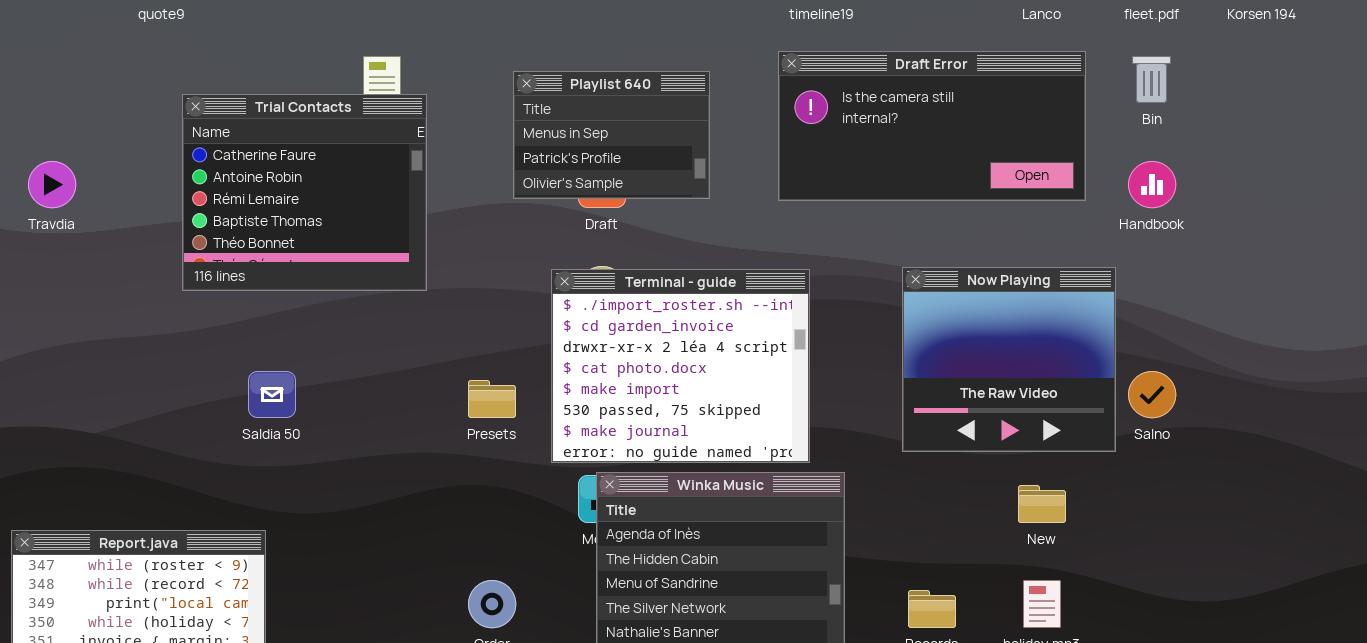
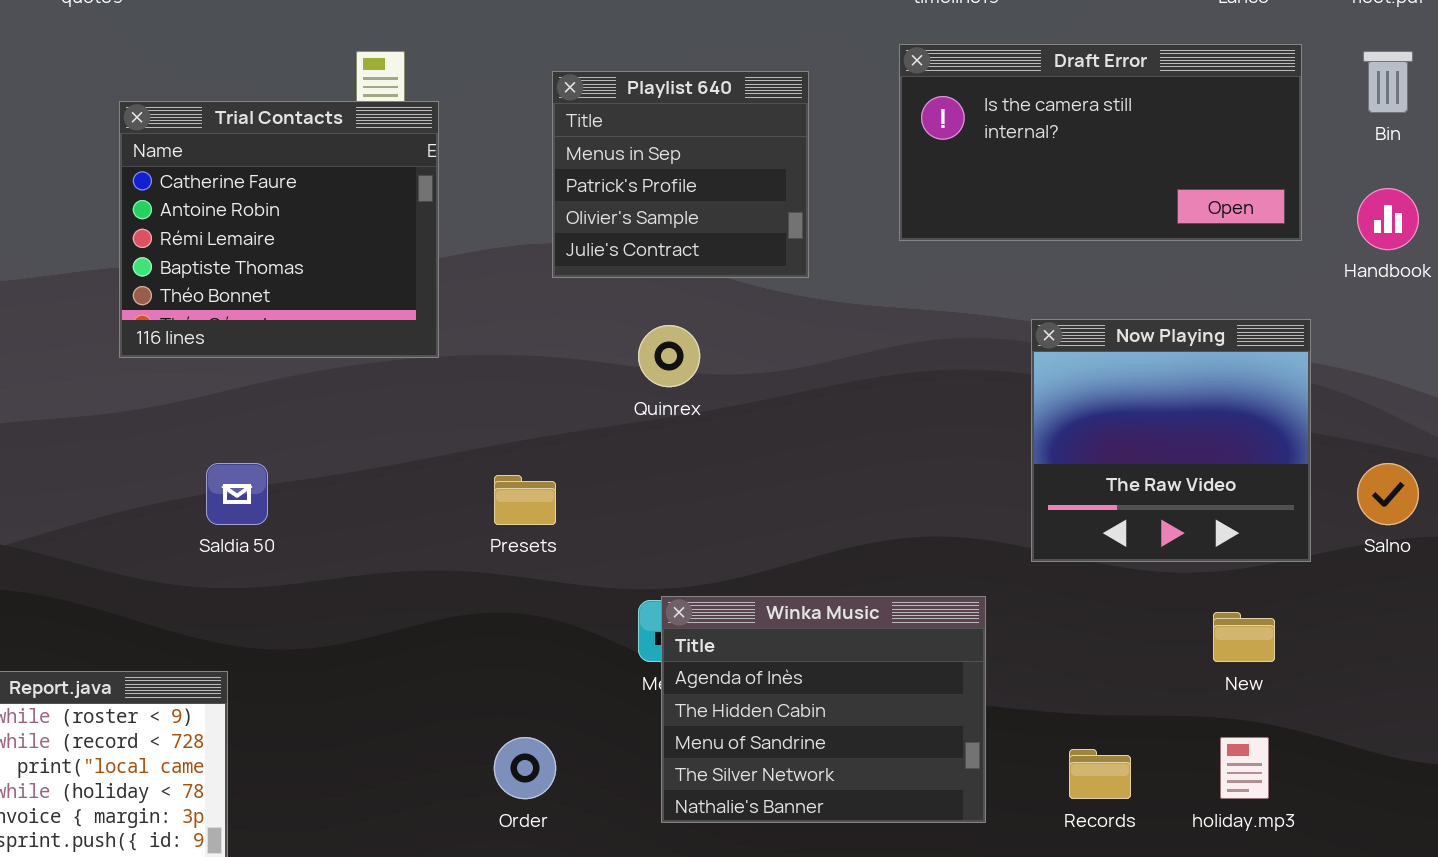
Playlist 640: [513,71,710,199] -> [552,71,809,278], resized
Now Playing: [902,267,1116,452] -> [1031,319,1311,562], moved
Terminal - guide: [551,269,810,463] -> none, closed

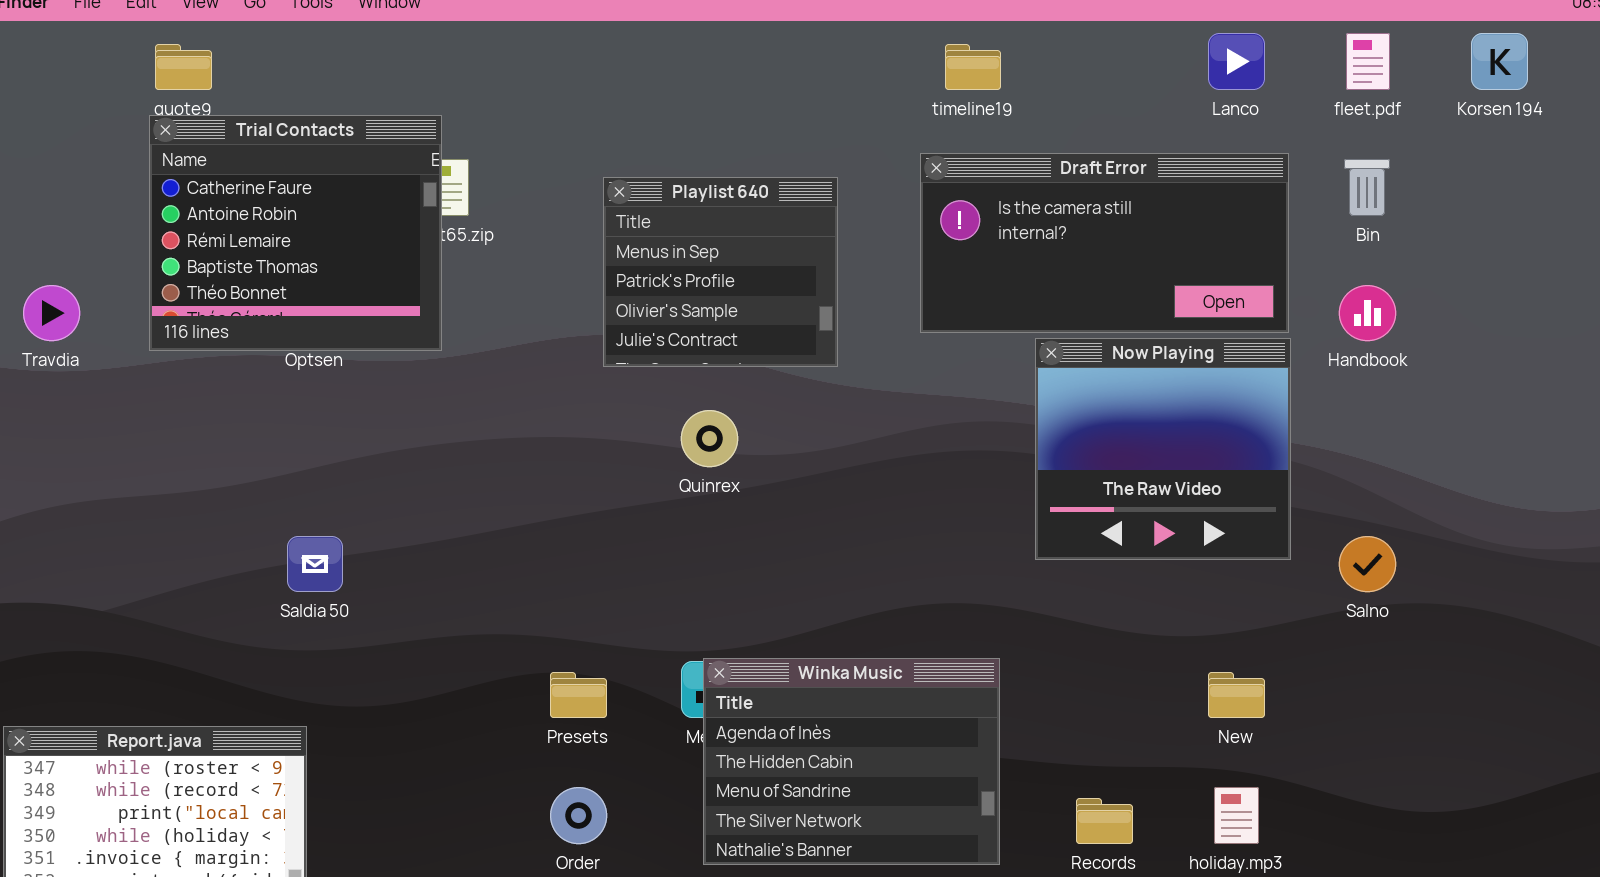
Trial Contacts: [119,101,439,358] -> [149,115,442,351], moved
Now Playing: [1031,319,1311,562] -> [1035,338,1291,560], moved
Presets: [494,475,556,525] -> [550,672,607,718], moved

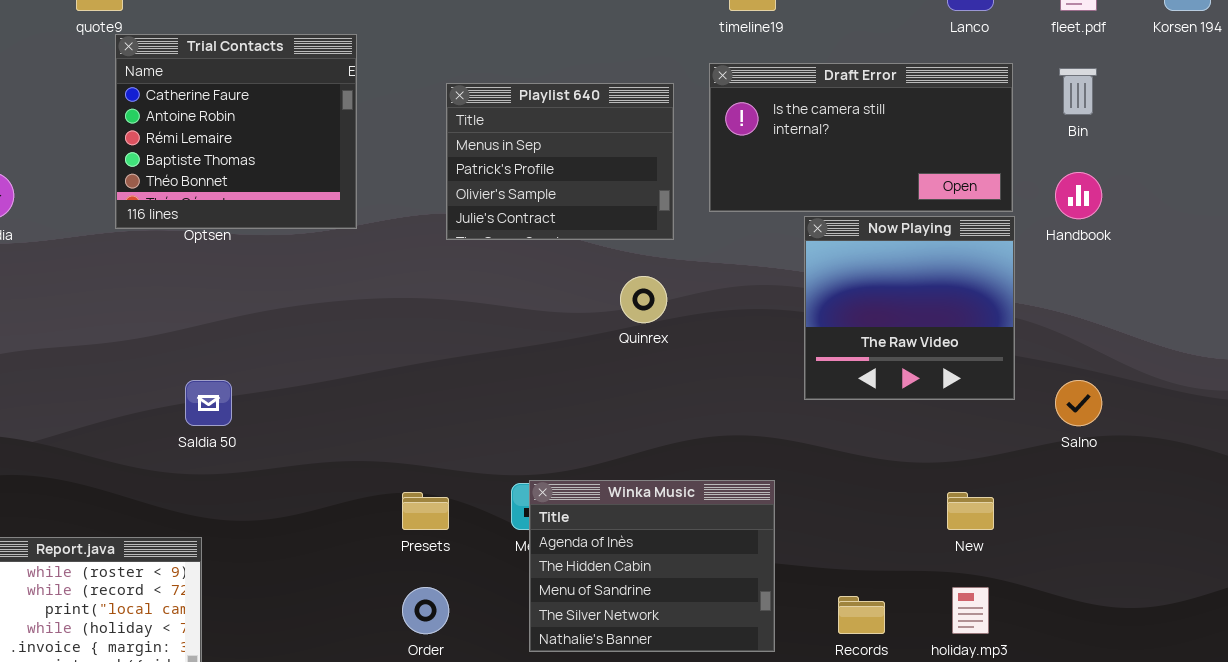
Trial Contacts: [149,115,442,351] -> [115,34,357,229], moved
Playlist 640: [603,177,838,367] -> [446,83,674,240], resized
Quinrex: [681,410,738,467] -> [620,276,667,323], moved

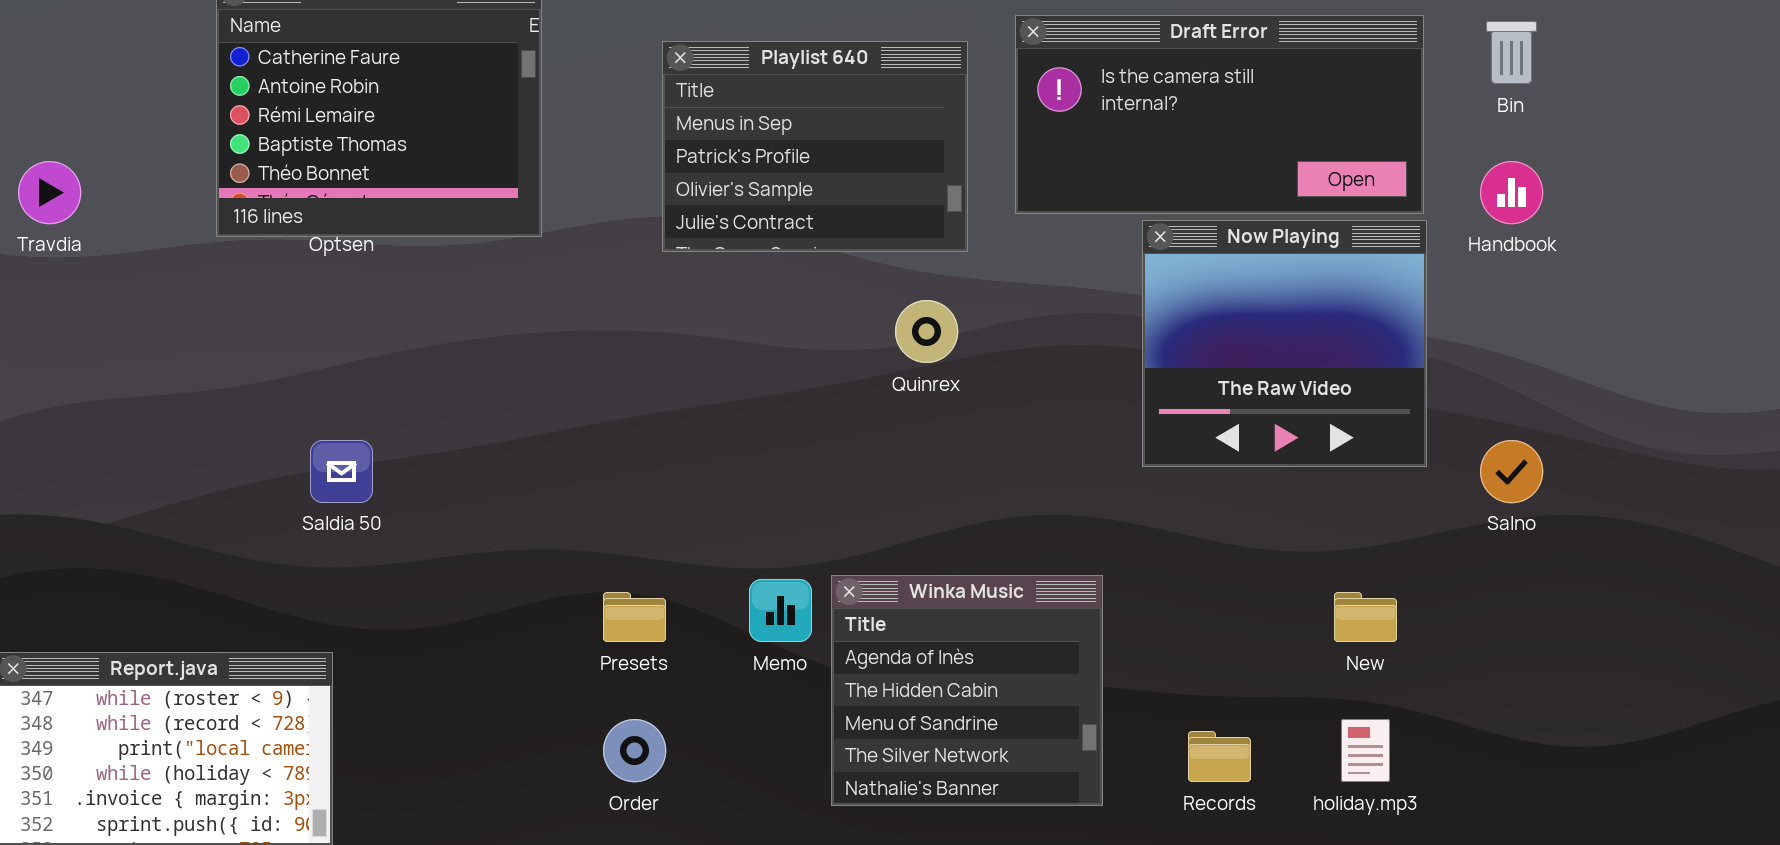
Winka Music: [529,480,775,652] -> [831,575,1103,806], resized

